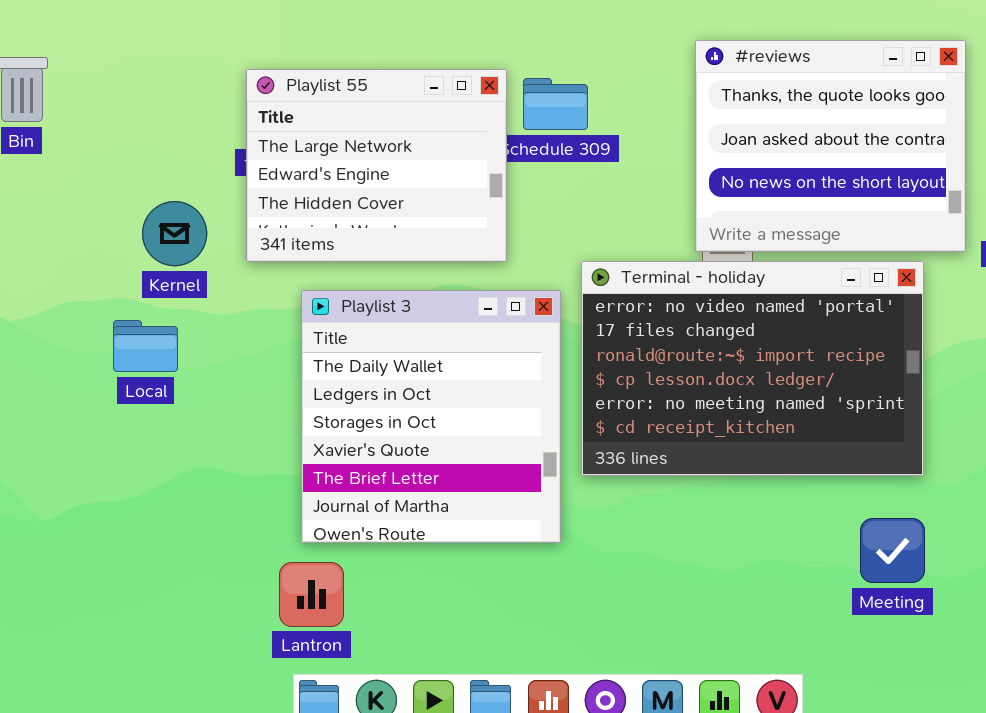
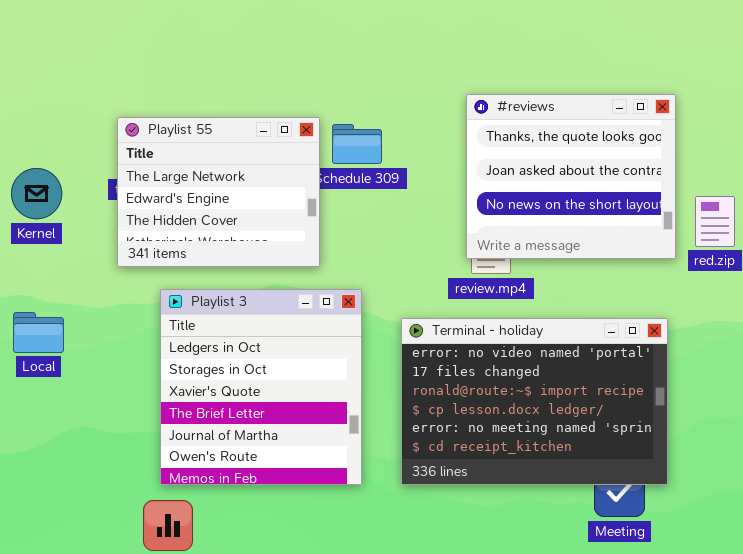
Kernel: [142,201,207,266] -> [11,168,62,219], moved
Terminal - holiday: [581,261,924,476] -> [401,318,668,485], moved
Playlist 3: [301,290,561,543] -> [160,289,362,485], scrolled down 1 row

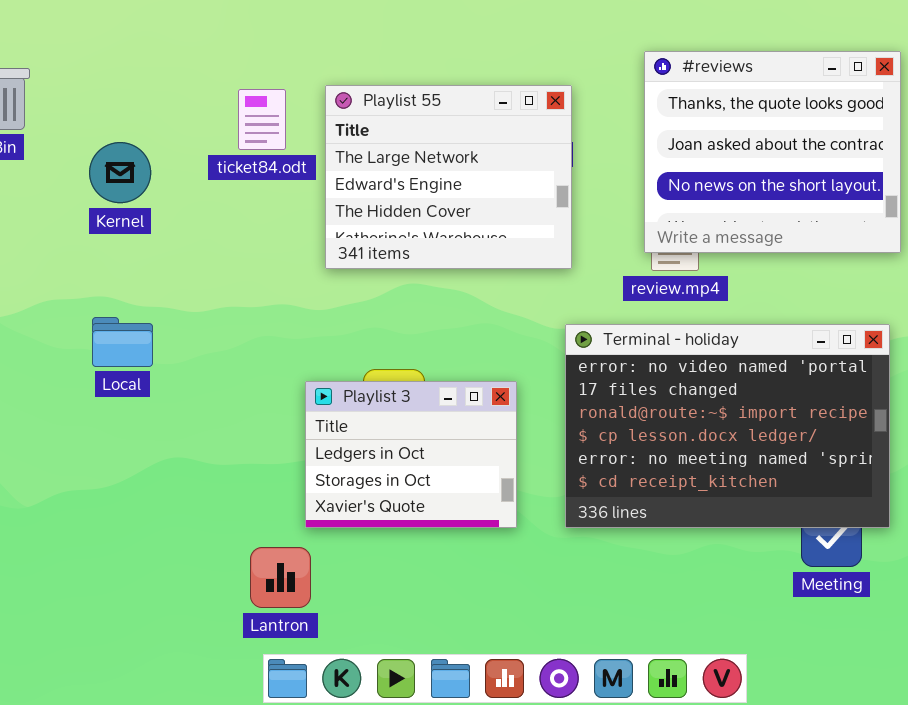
Playlist 55: [117,117,320,267] -> [325,85,572,269], moved
Playlist 3: [160,289,362,485] -> [305,381,517,528], resized

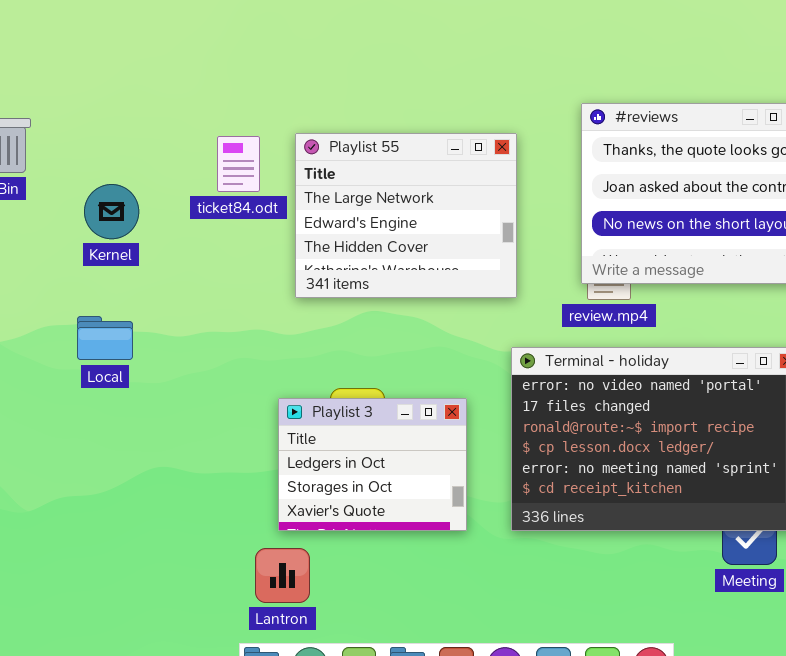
Local: [92,317,153,367] -> [77,316,133,360], moved
Lantron: [250,547,311,608] -> [255,548,310,603], moved

